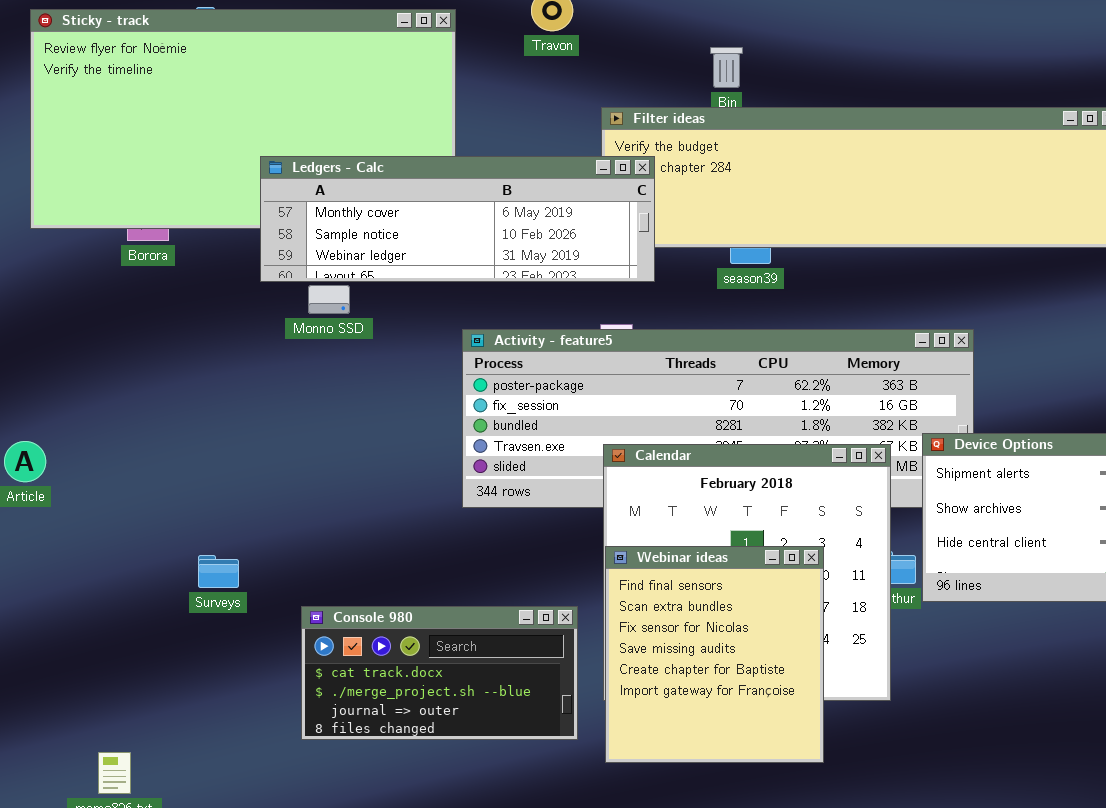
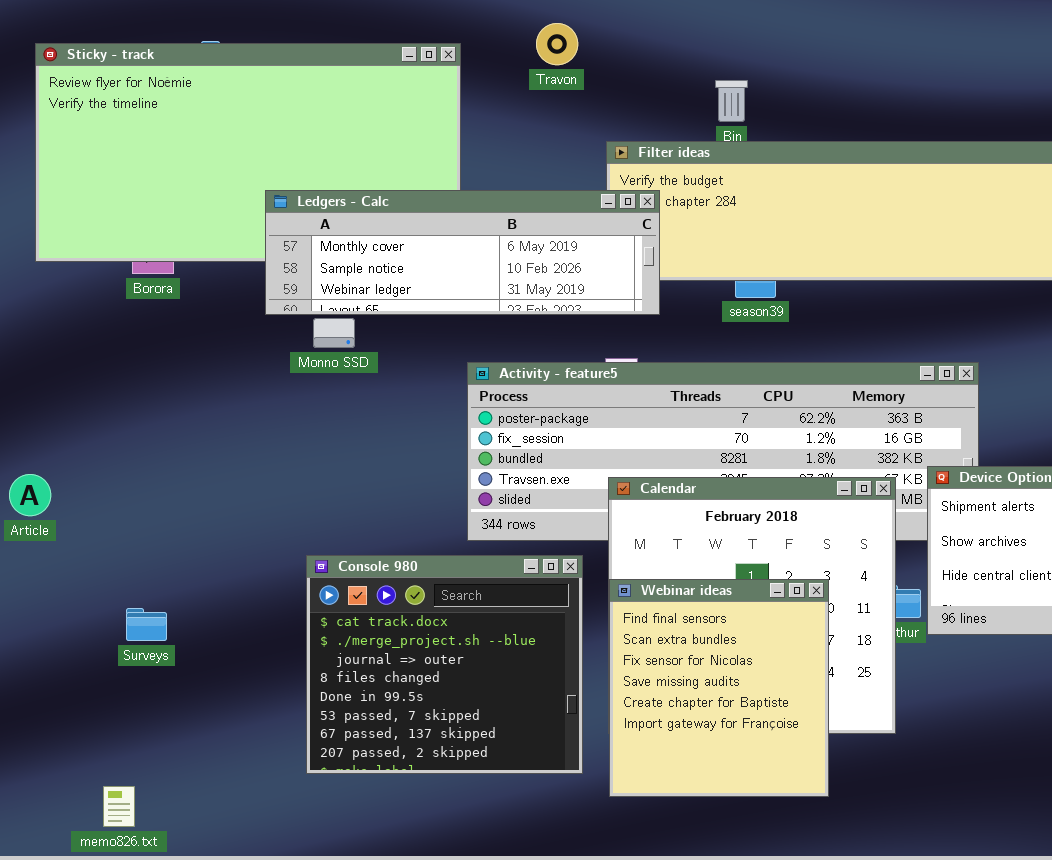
Surveys: [198,555,239,588] -> [126,608,167,641], moved
Console 980: [301,606,578,740] -> [306,555,583,774], resized

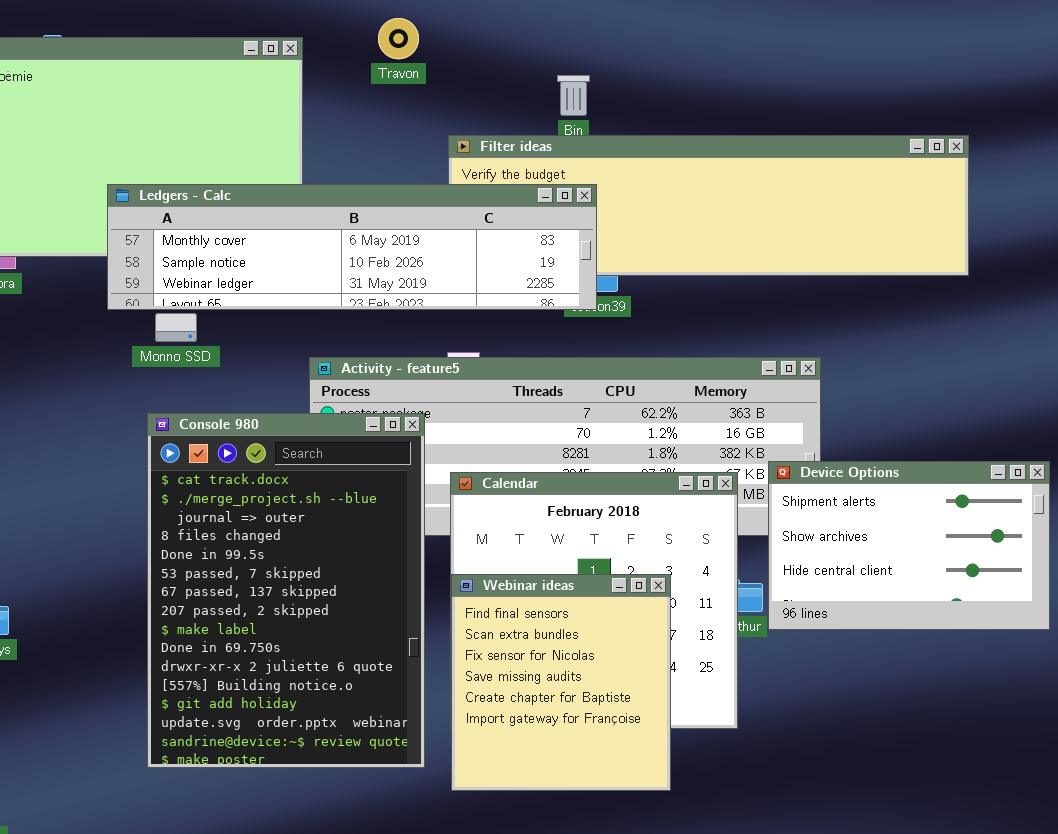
Ledgers - Calc: [265,190,660,315] -> [107,184,597,310], resized
Console 980: [306,555,583,774] -> [147,413,425,768], resized

